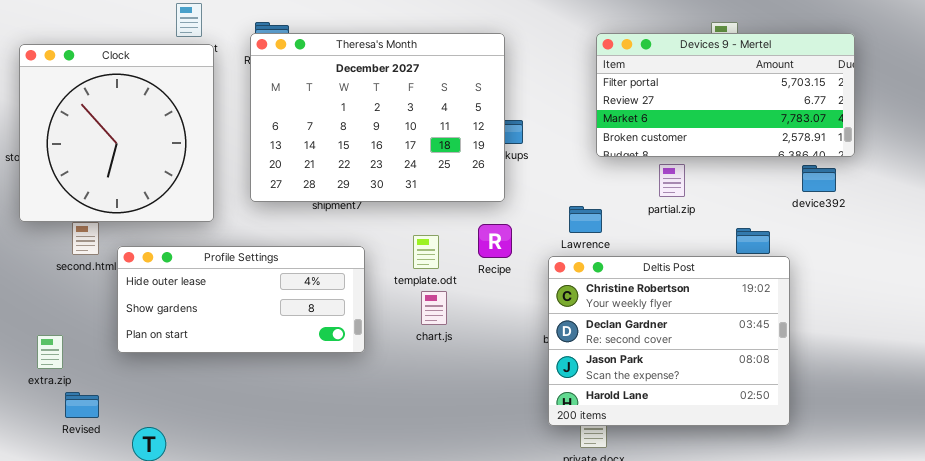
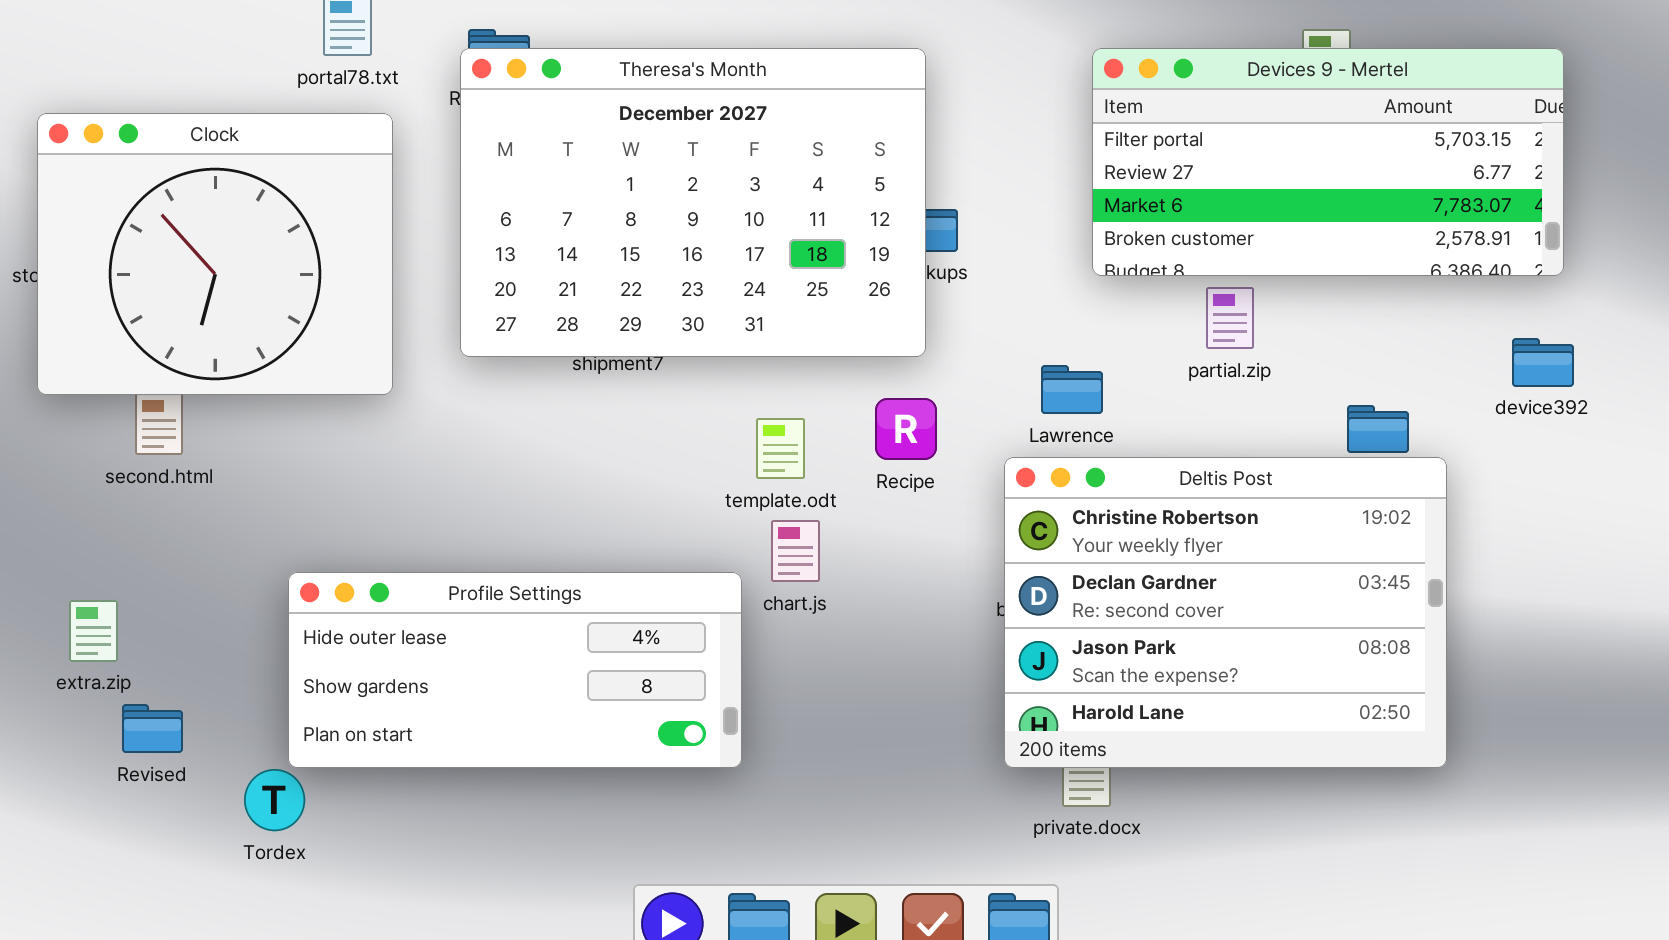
Clock: [19,44,214,222] -> [37,113,393,395], resized
device392: [802,165,836,192] -> [1512,338,1574,387], moved
Profile Settings: [117,246,365,353] -> [288,572,742,768], moved

